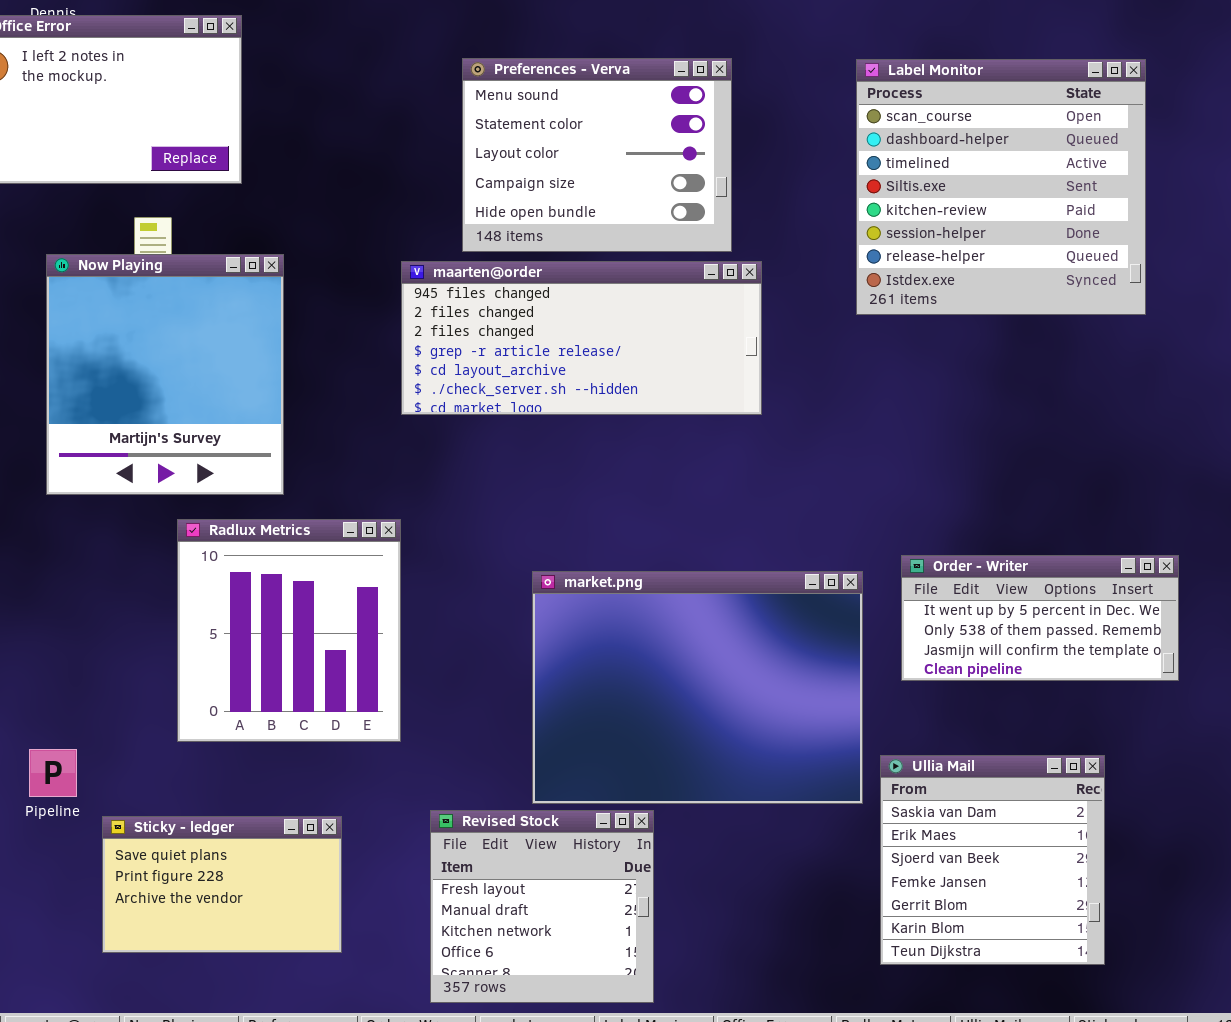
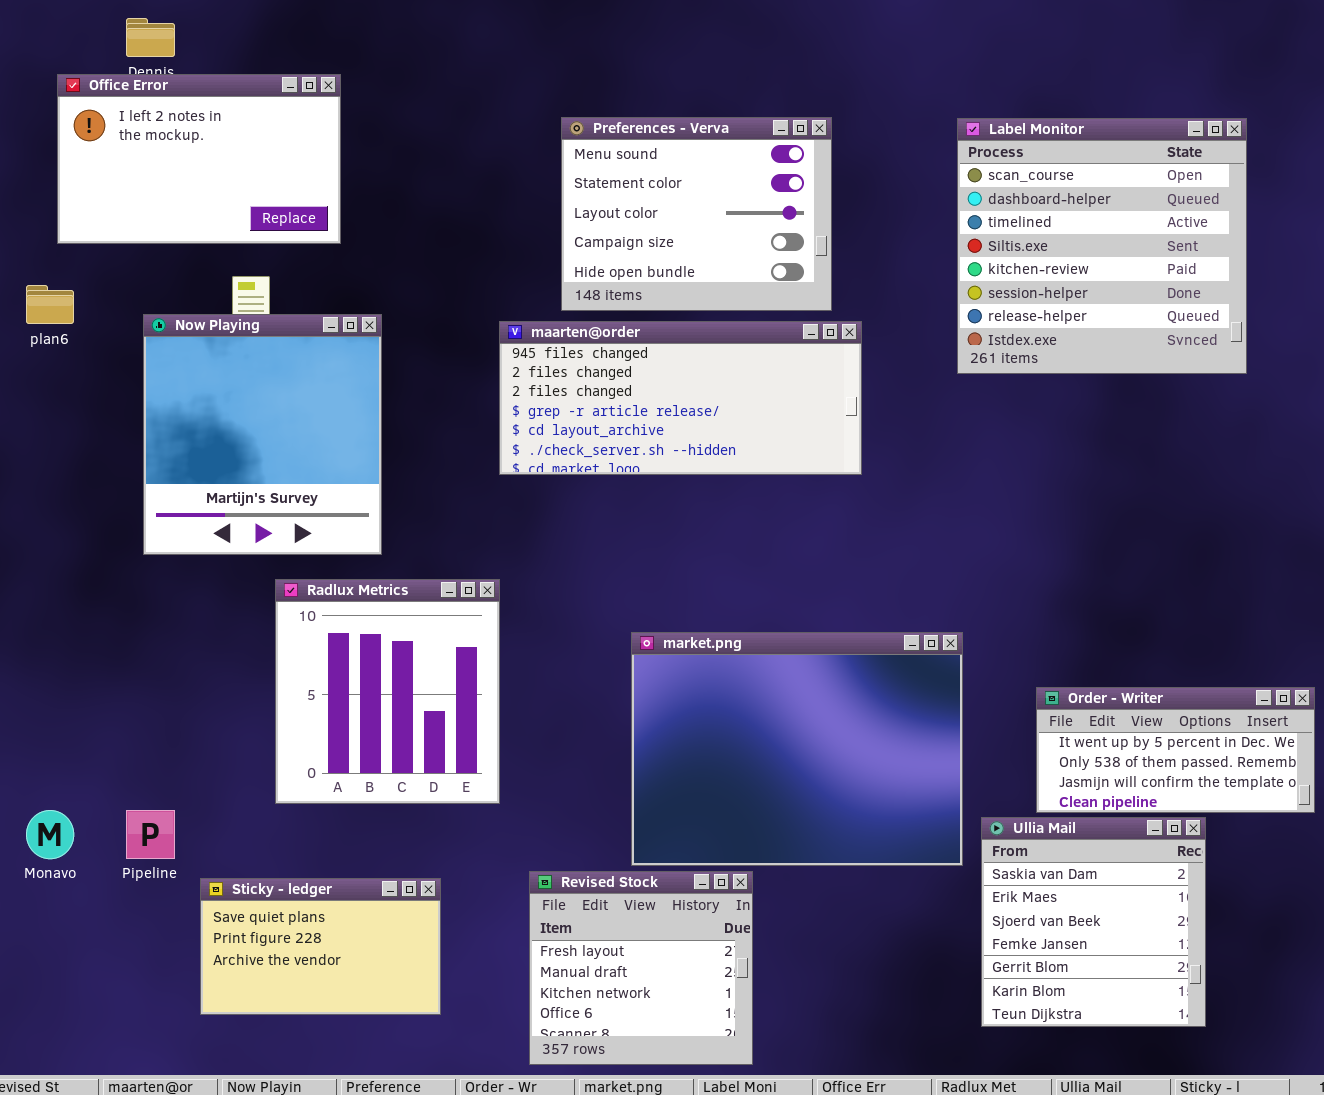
Order - Writer: [901,555,1179,681] -> [1036,687,1315,813], moved

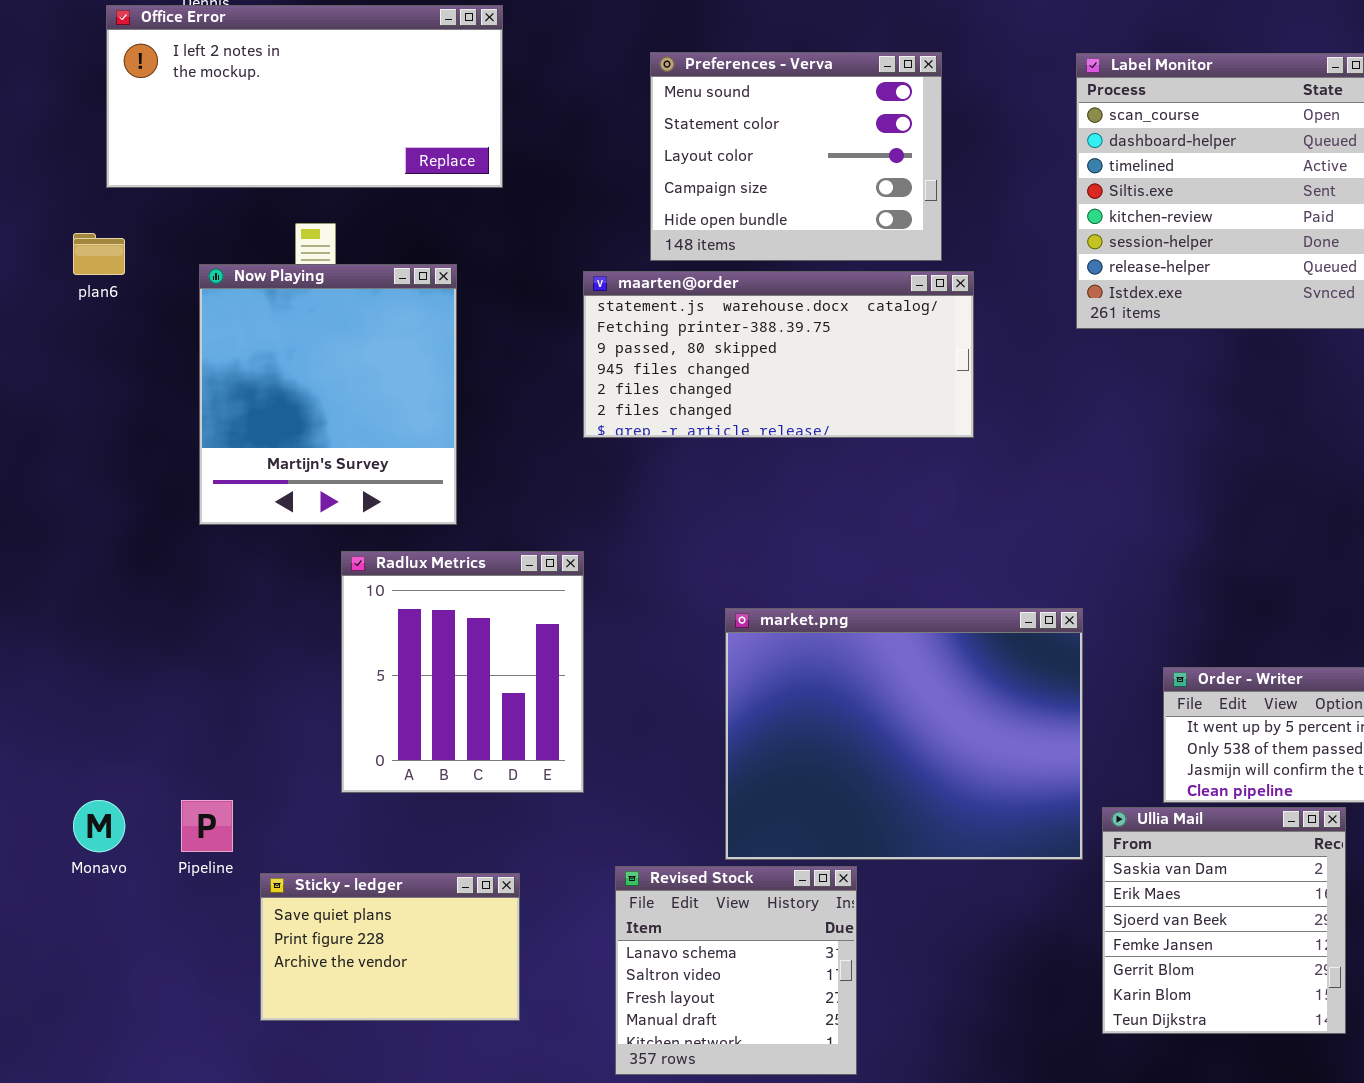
Office Error: [57,74,341,244] -> [106,5,503,188], resized
maarten@order: [499,321,862,475] -> [583,271,974,438], scrolled up 3 rows
Revised Stock: [529,871,753,1065] -> [615,866,857,1075], scrolled up 2 rows

